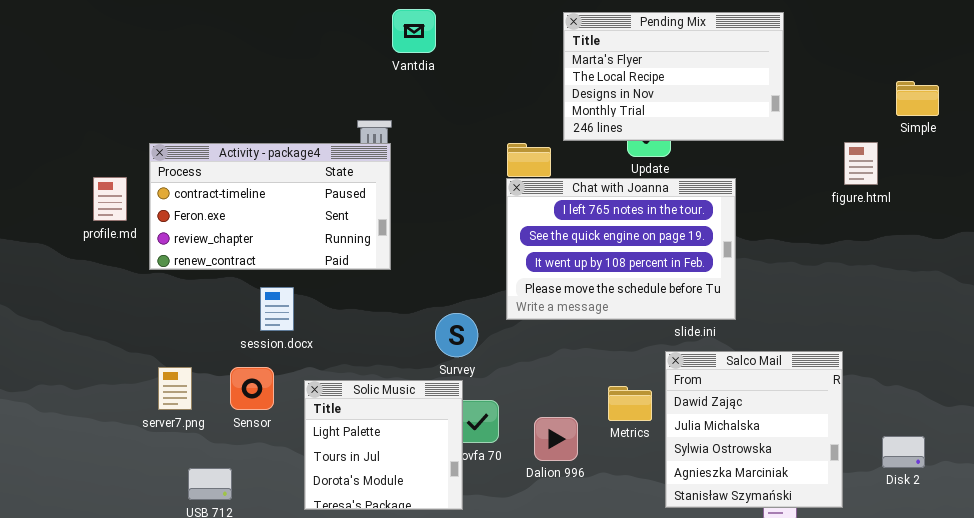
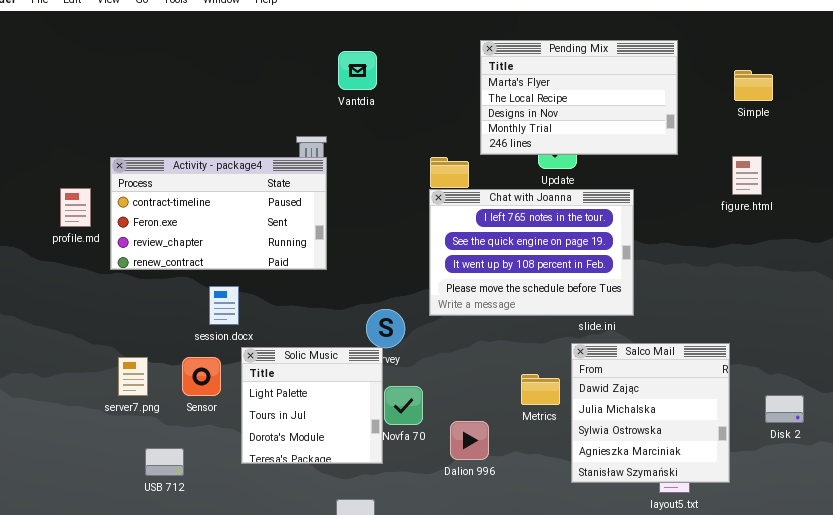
Vantdia: [392,9,436,53] -> [338,51,377,90], moved
Simple: [896,81,939,116] -> [734,70,773,101], moved
Solic Music: [304,380,463,510] -> [241,347,383,464], moved
Dalion 996: [534,417,578,461] -> [450,421,489,460], moved
Disk 2: [882,436,925,468] -> [765,395,804,423], moved

